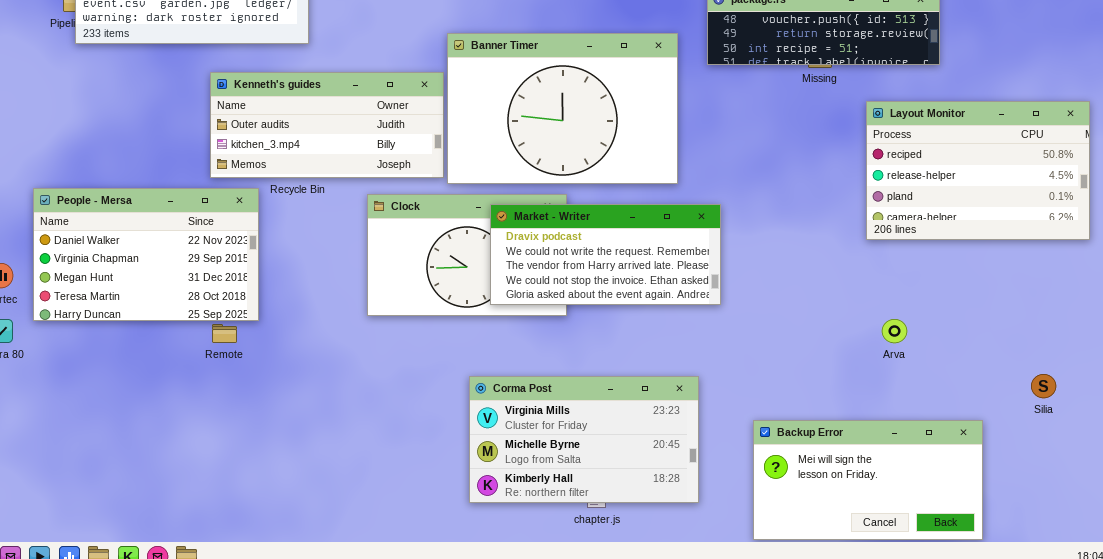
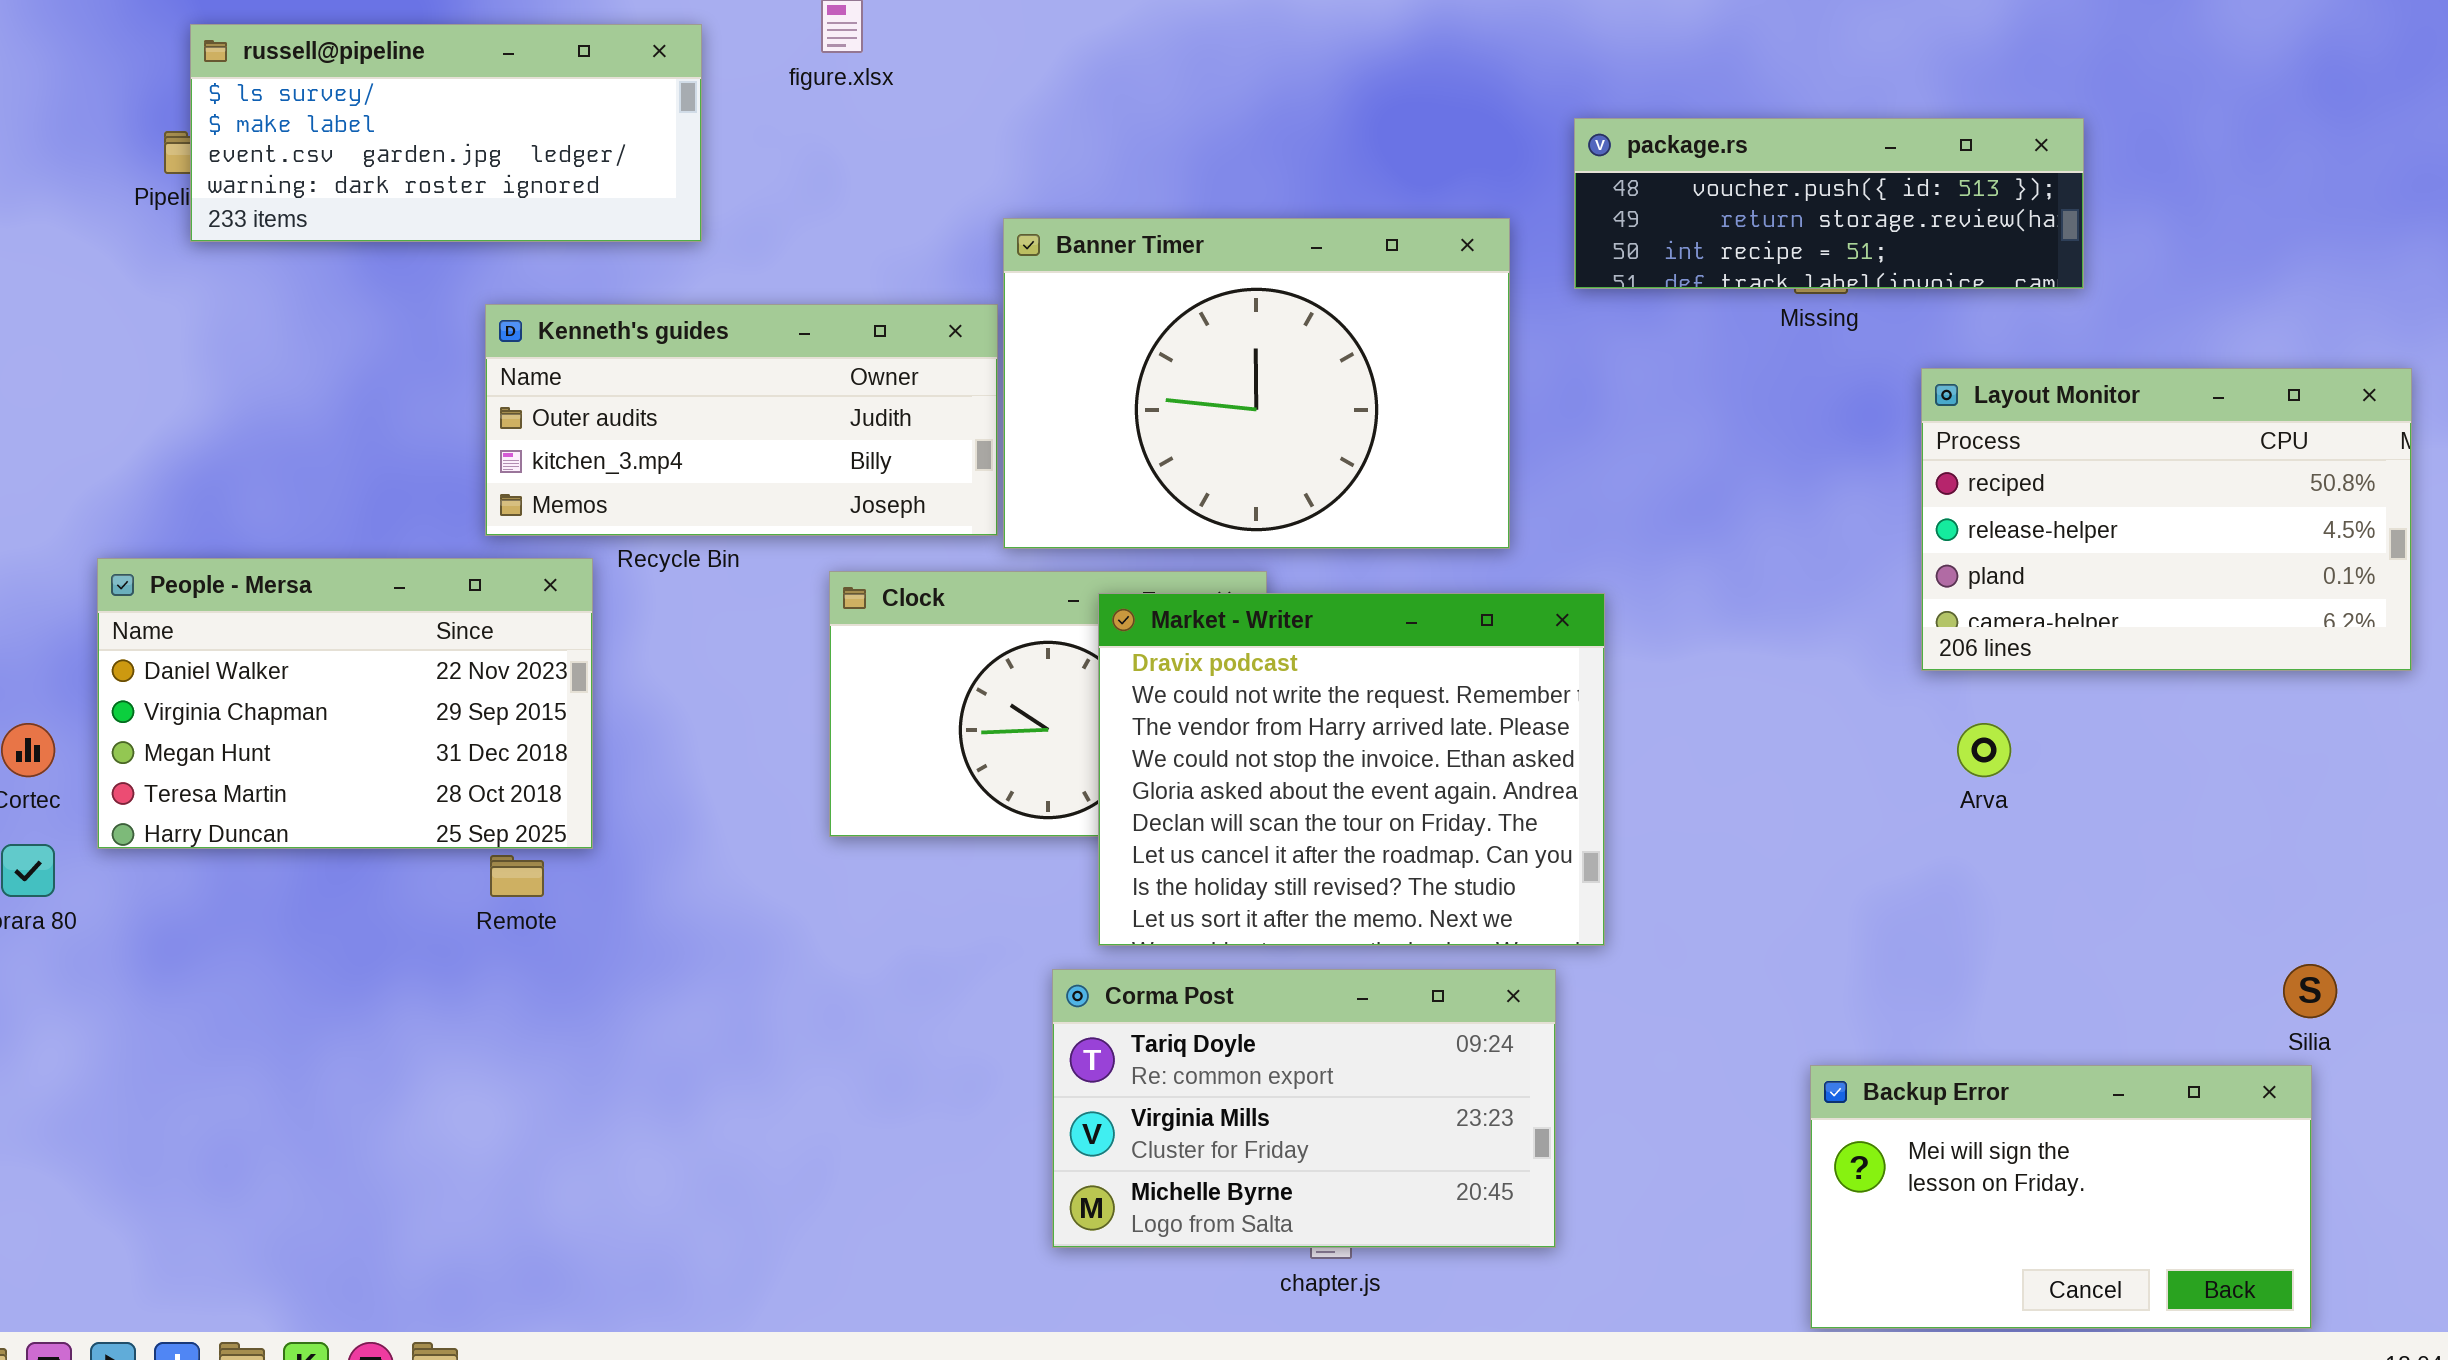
Market - Writer: [490,204,721,305] -> [1098,593,1605,946], resized
Arva: [882,319,907,343] -> [1957,723,2011,777], moved
Corma Post: [469,376,699,503] -> [1052,969,1556,1248], scrolled up 1 row
Backup Error: [753,420,983,540] -> [1810,1065,2312,1329], moved

